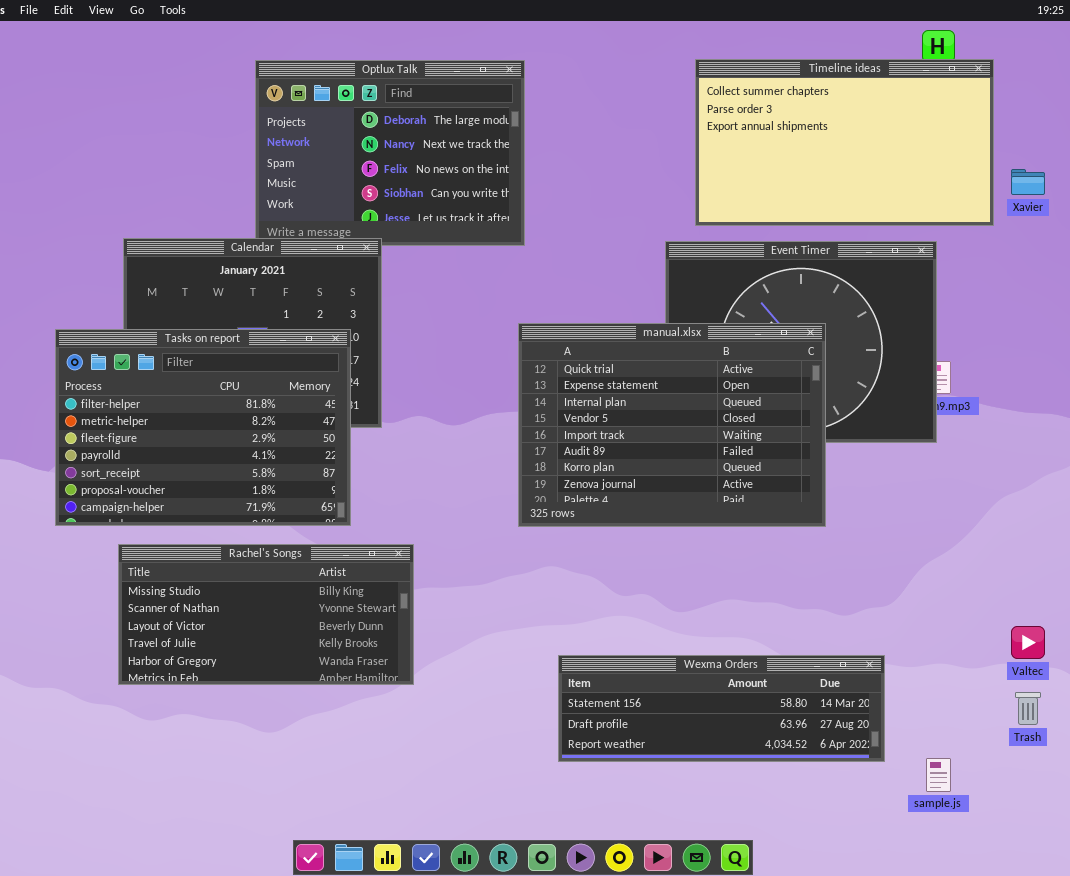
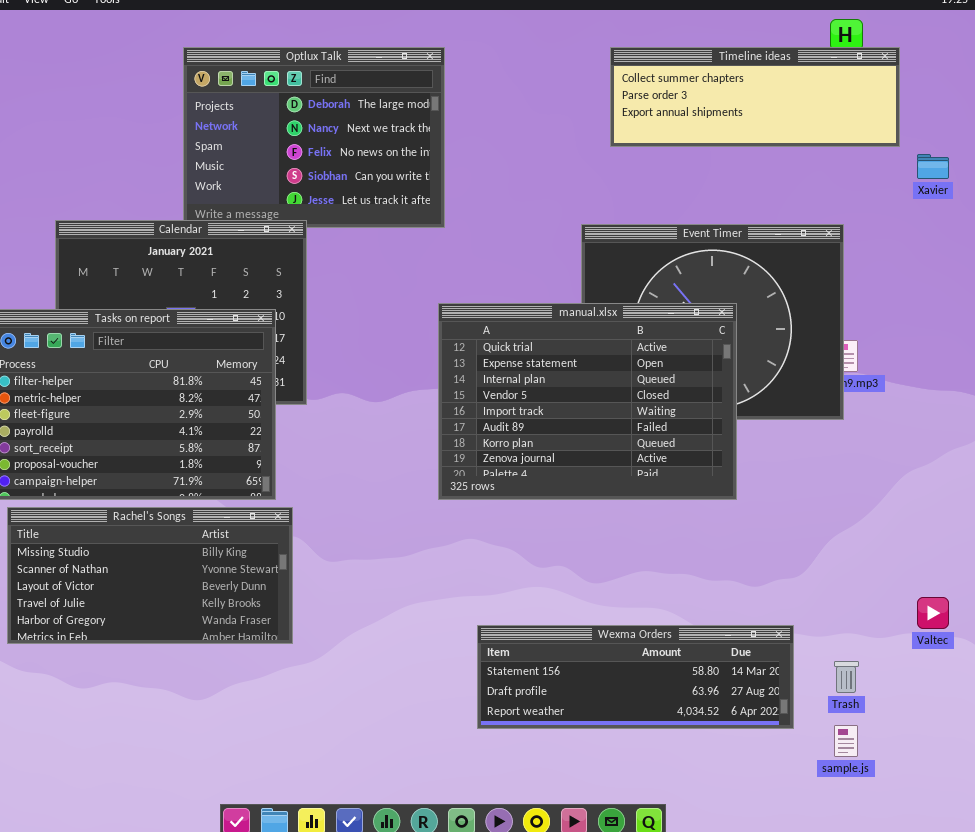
Timeline ideas: [695,59,994,226] -> [610,47,900,147], resized
Rachel's Songs: [118,544,414,685] -> [7,507,293,644], moved
Trash: [1015,692,1041,725] -> [834,661,859,693], moved

